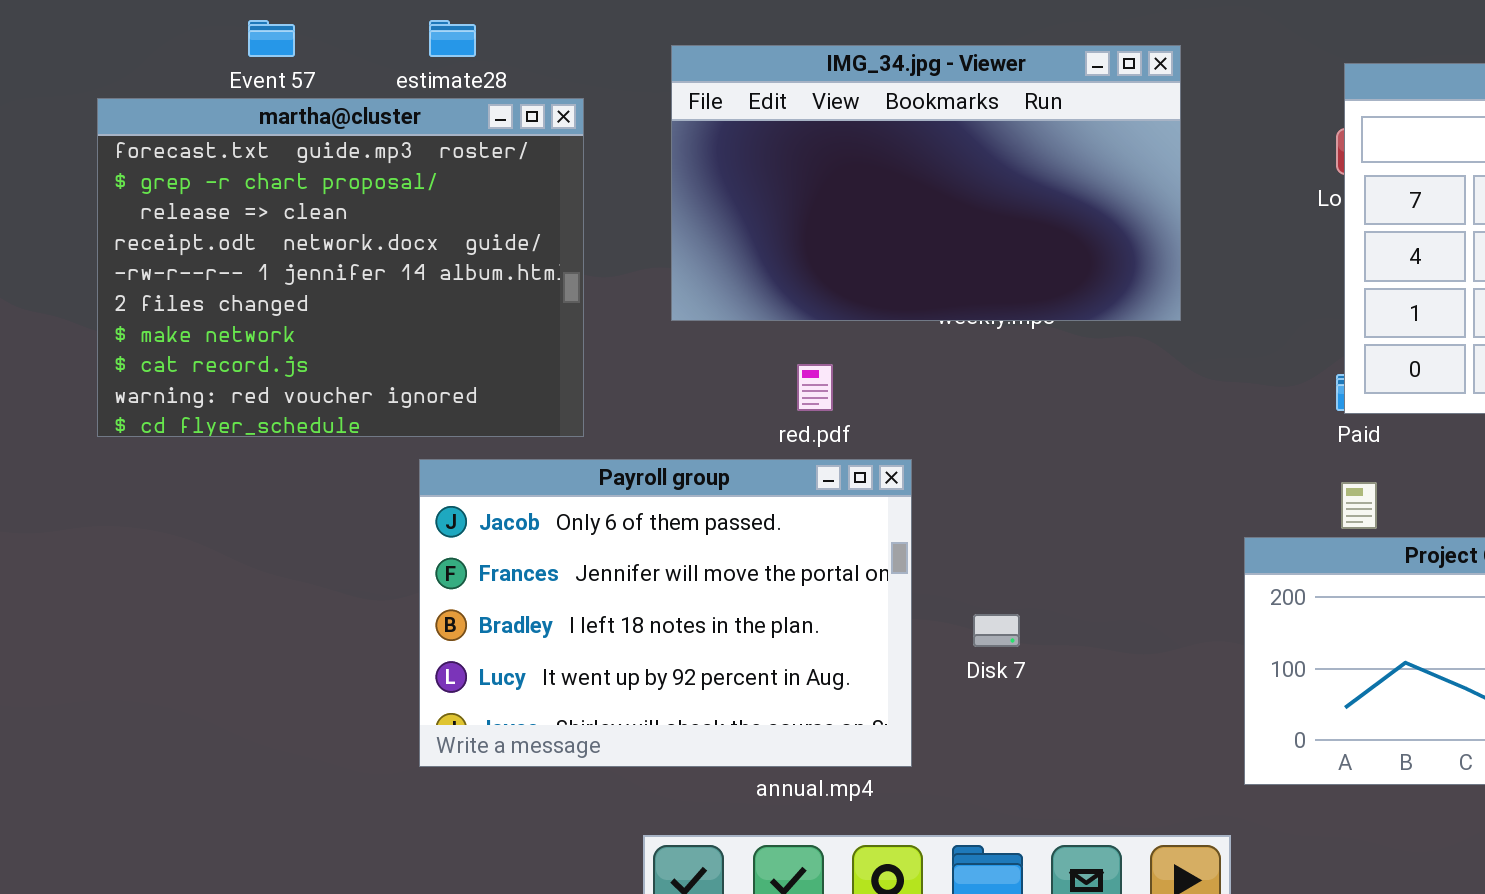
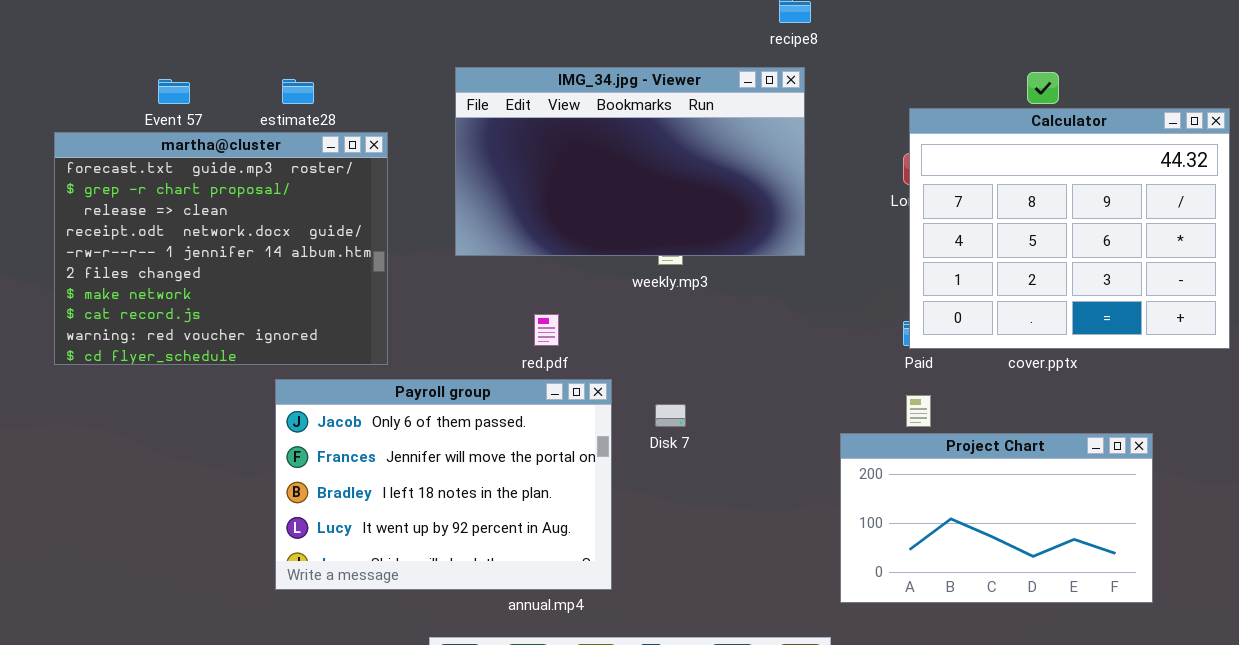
IMG_34.jpg - Viewer: [671,45,1181,321] -> [455,67,805,256], moved
Disk 7: [973,614,1020,647] -> [655,404,686,427], moved

